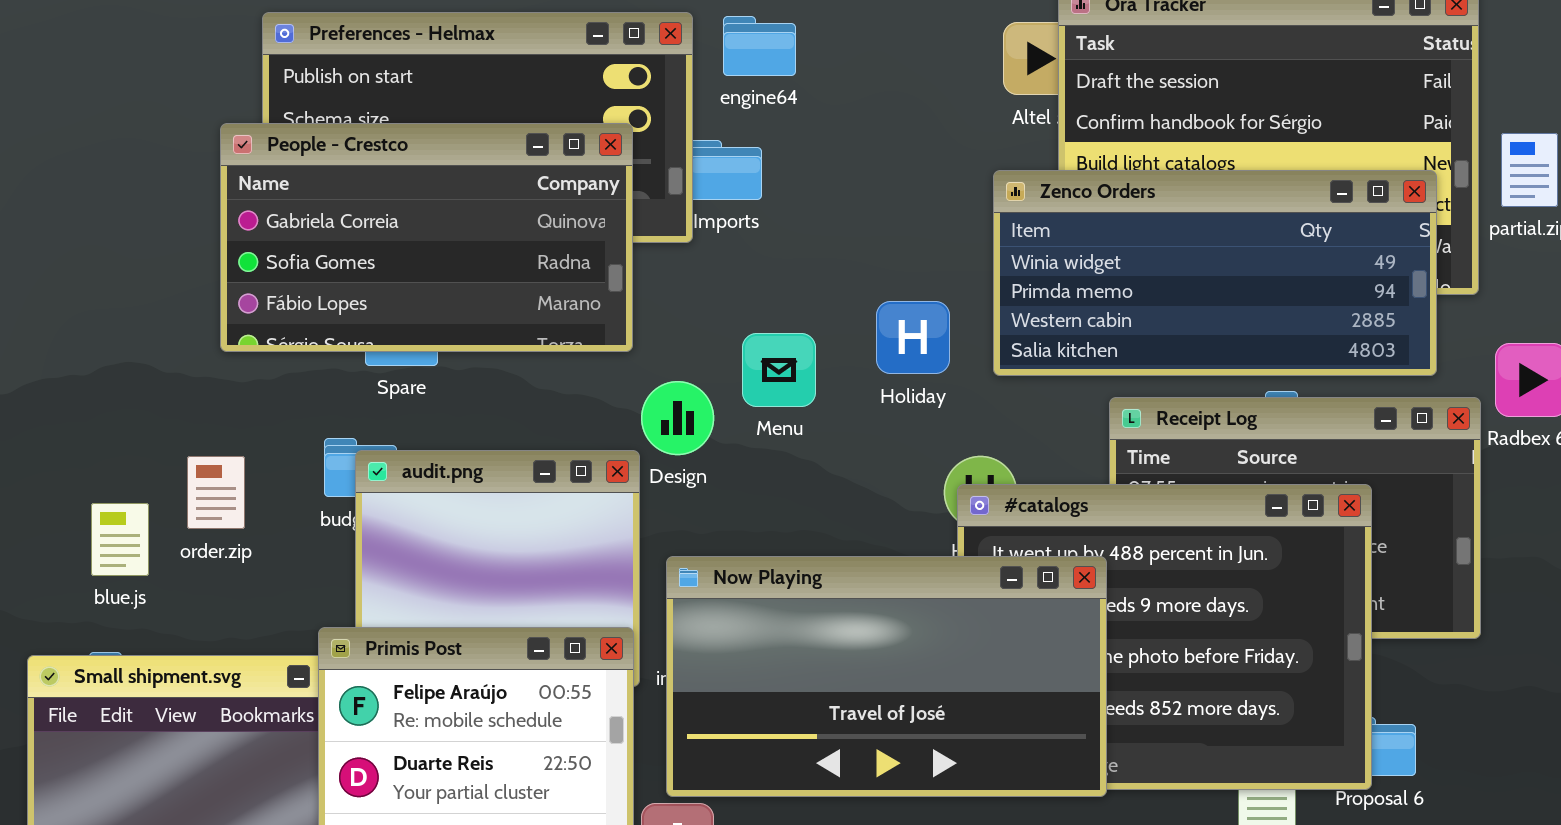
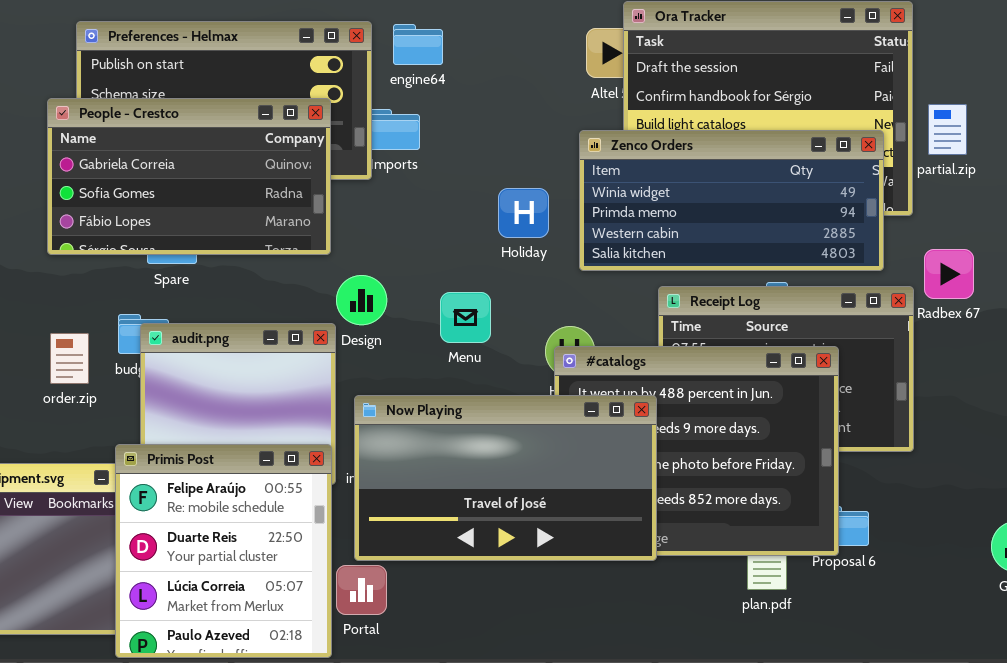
Holiday: [876,301,950,374] -> [498,188,549,238], moved
Menu: [742,333,816,407] -> [440,292,491,343], moved
order.zip: [187,456,245,529] -> [50,333,89,384], moved

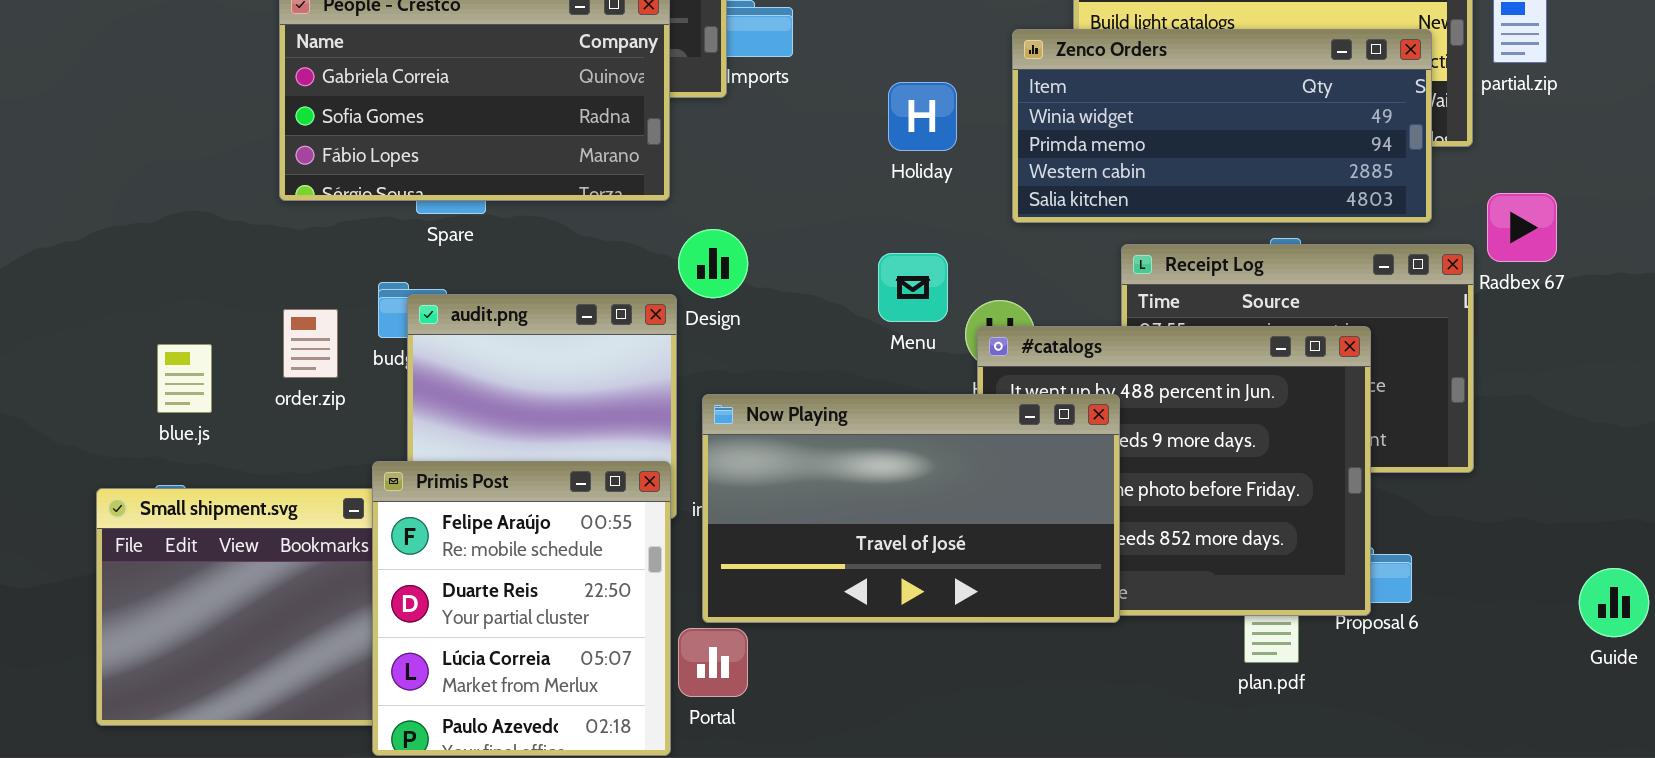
Holiday: [498,188,549,238] -> [888,82,957,151], moved
Menu: [440,292,491,343] -> [878,253,948,322], moved

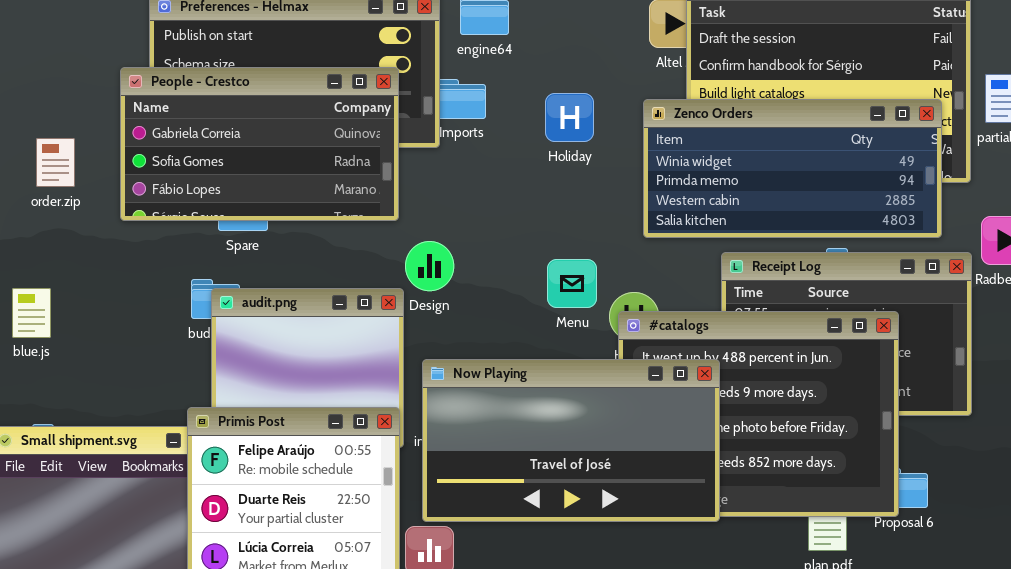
Holiday: [888,82,957,151] -> [545,93,594,142], moved
order.zip: [283,309,338,378] -> [36,138,75,187], moved
blue.js: [157,344,212,413] -> [12,288,51,338], moved

